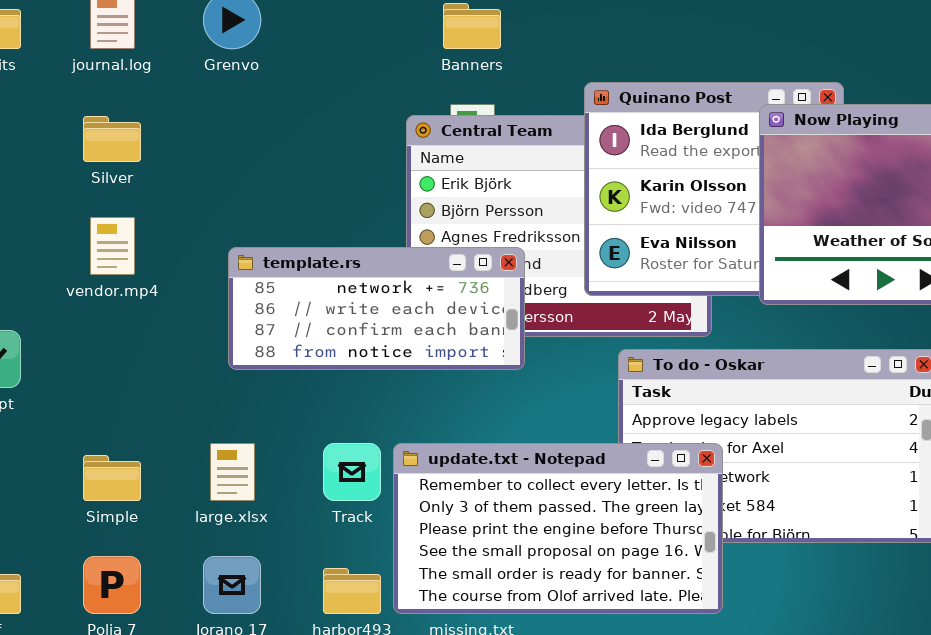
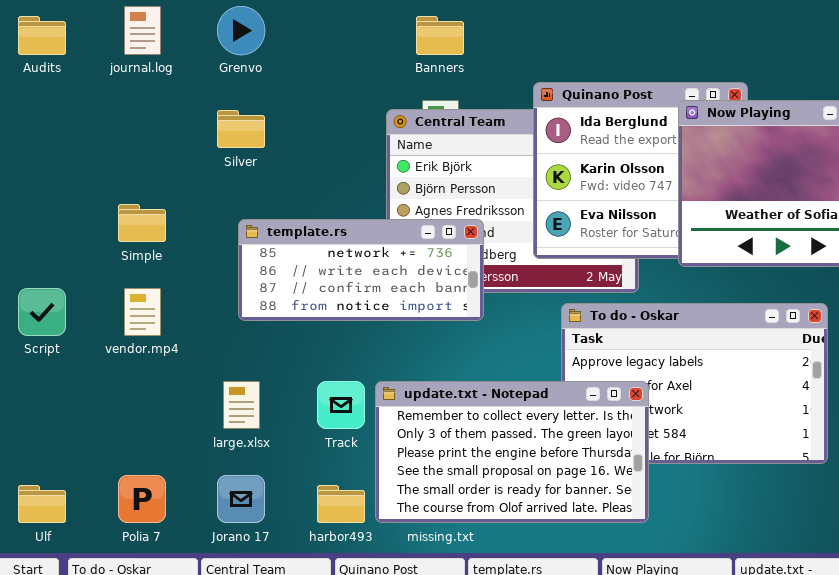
Silver: [83,116,141,162] -> [217,110,265,148], moved
vendor.mp4: [90,217,135,275] -> [124,288,161,336], moved
Simple: [83,455,141,501] -> [118,204,166,242], moved

